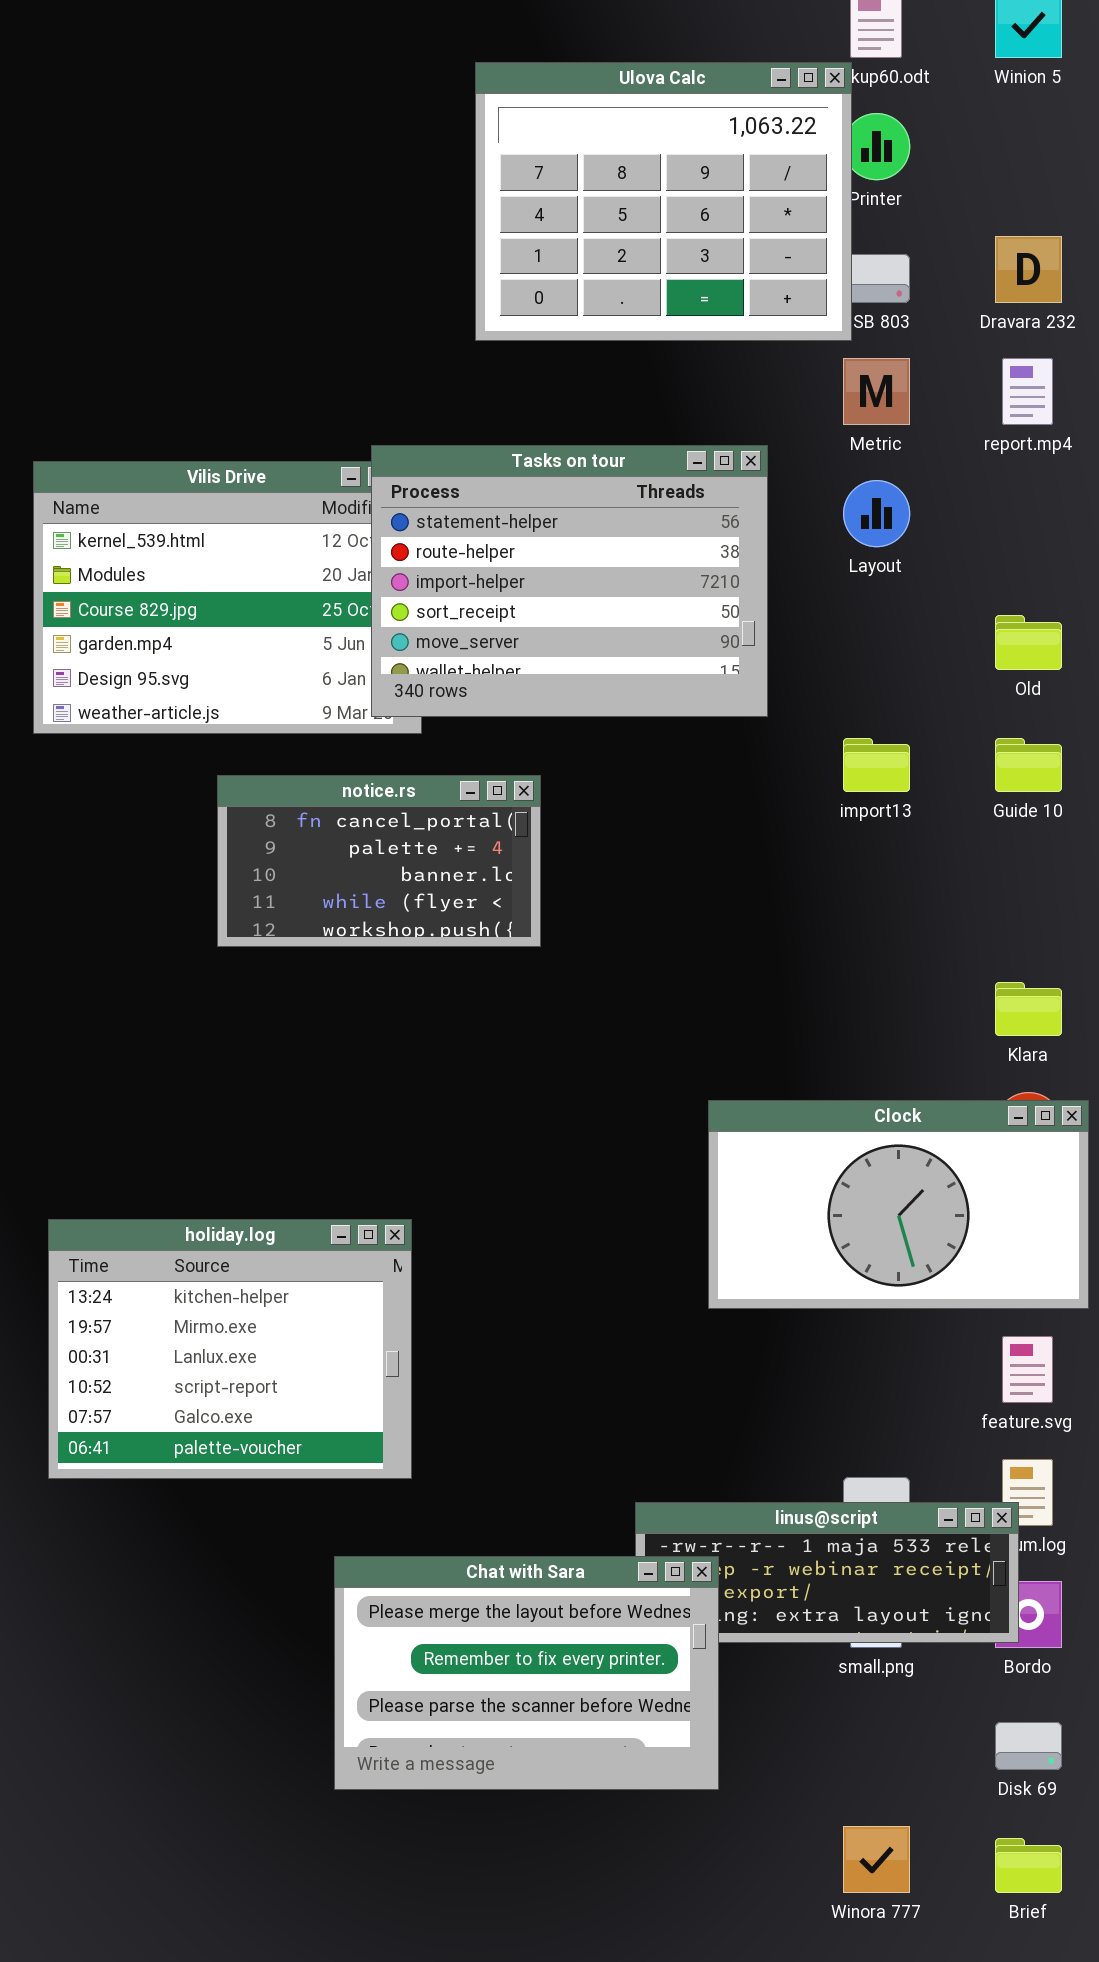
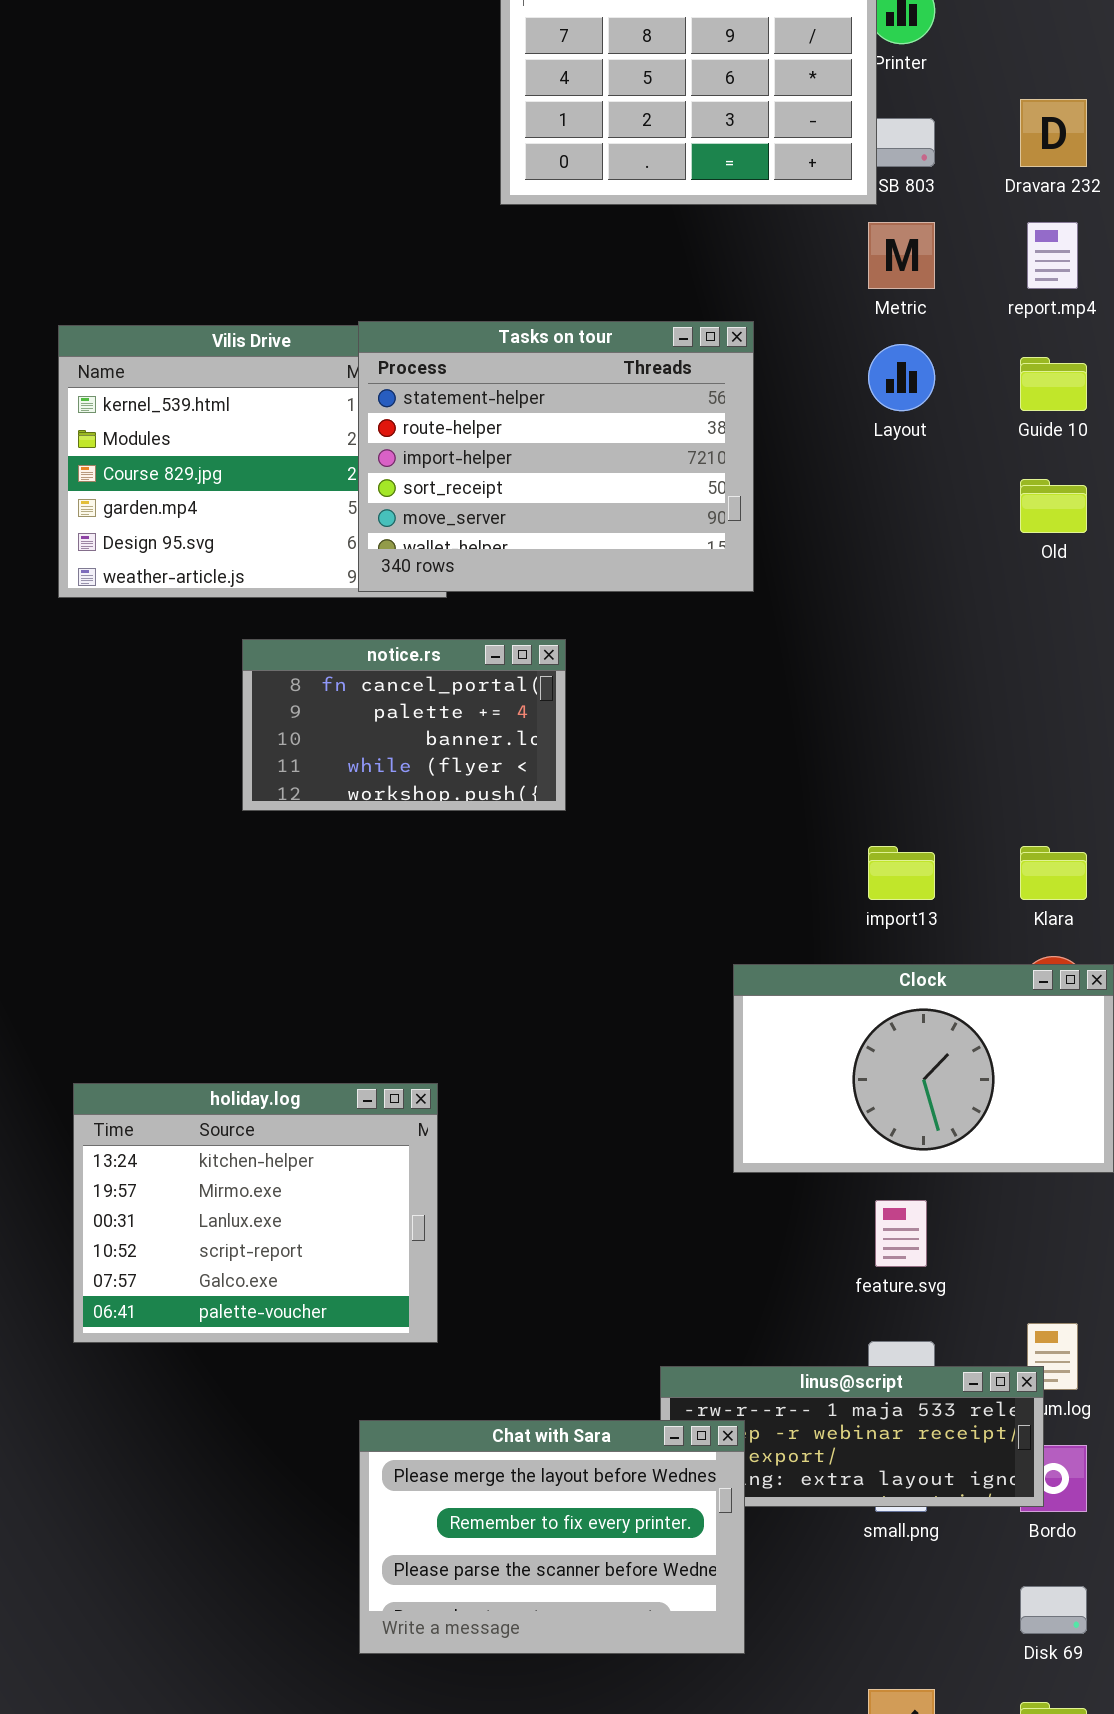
Tasks on tour: [371,445,768,717] -> [358,321,754,592], moved
import13: [843,738,910,792] -> [868,846,935,900], moved
Guide 10: [995,738,1062,792] -> [1020,357,1087,411], moved
feature.svg: [1002,1336,1053,1403] -> [875,1200,927,1267], moved

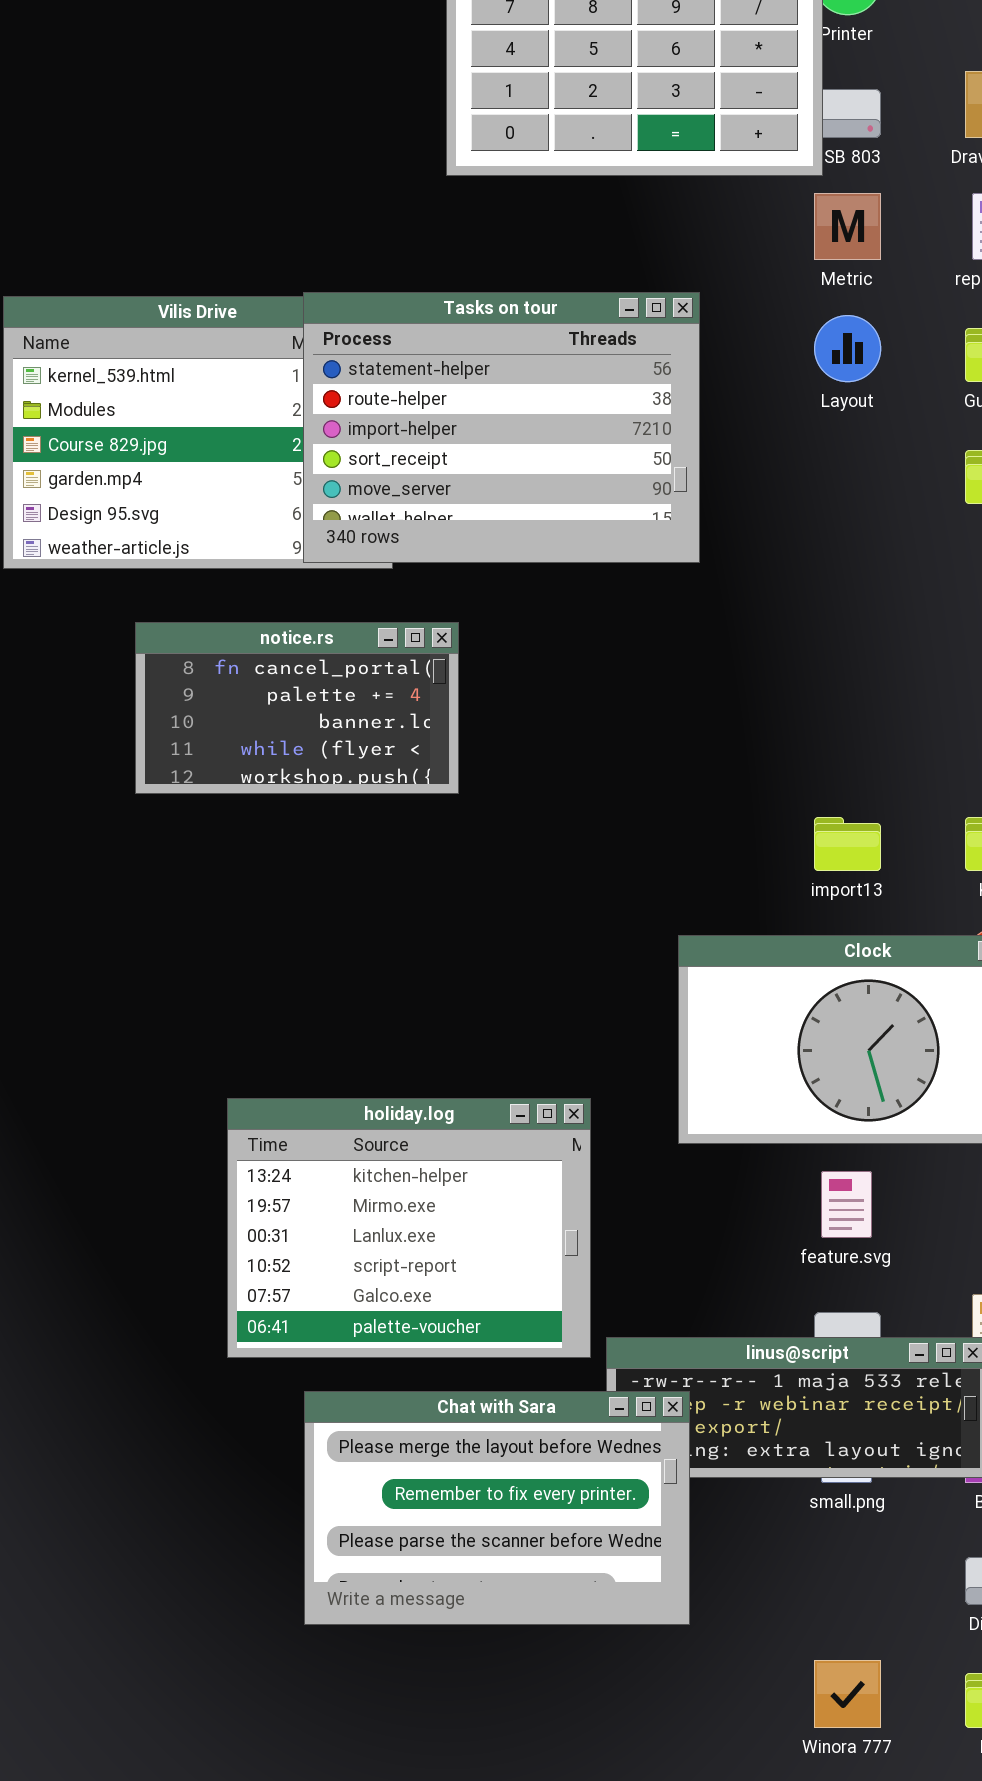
notice.rs: [242,639,566,811] -> [135,622,459,794], moved
holiday.log: [73,1083,438,1343] -> [227,1098,591,1358], moved

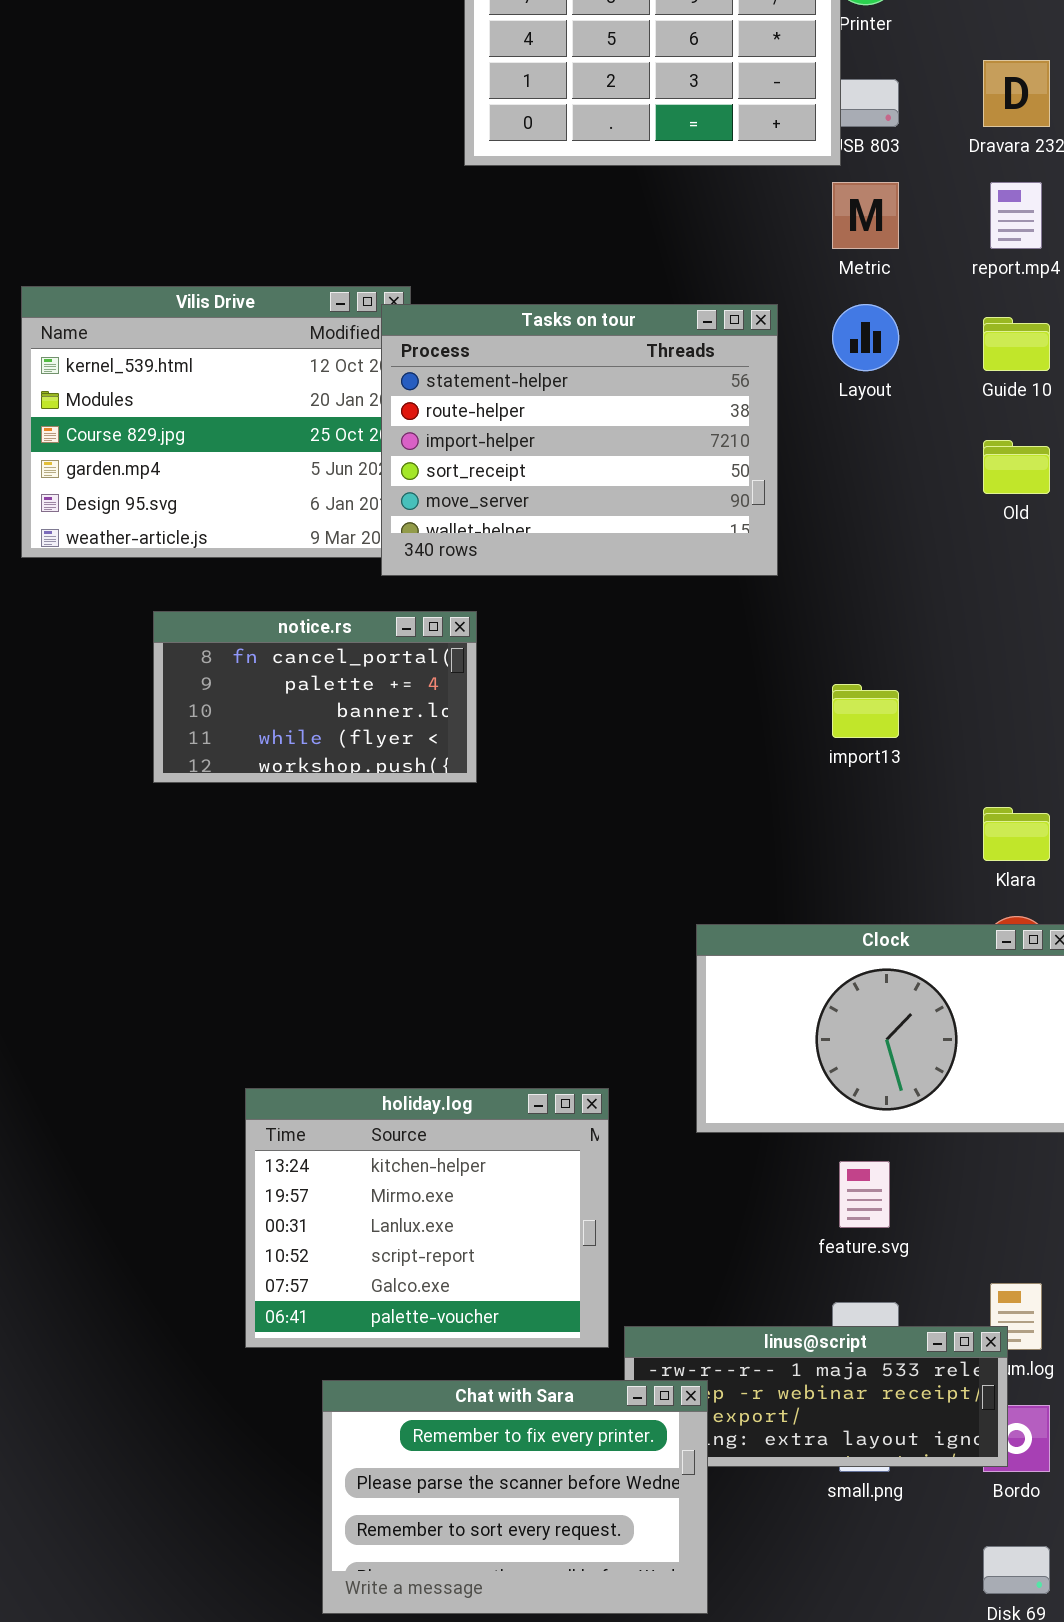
Tasks on tour: [303,292,700,563] -> [381,304,778,576], moved
import13: [814,817,881,871] -> [832,684,899,738], moved
Chat with Sara: [304,1391,690,1625] -> [322,1380,708,1614], scrolled down 1 row

